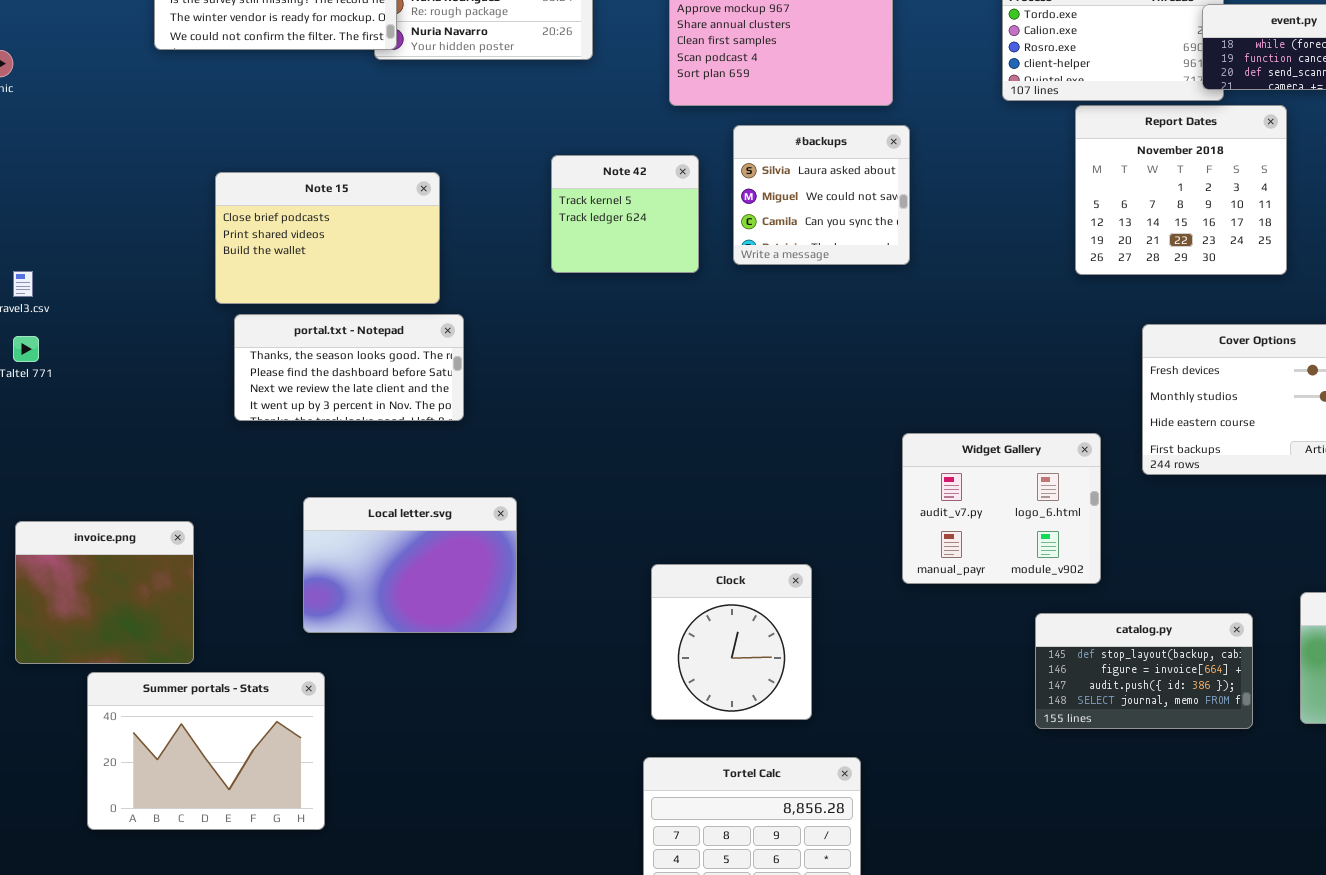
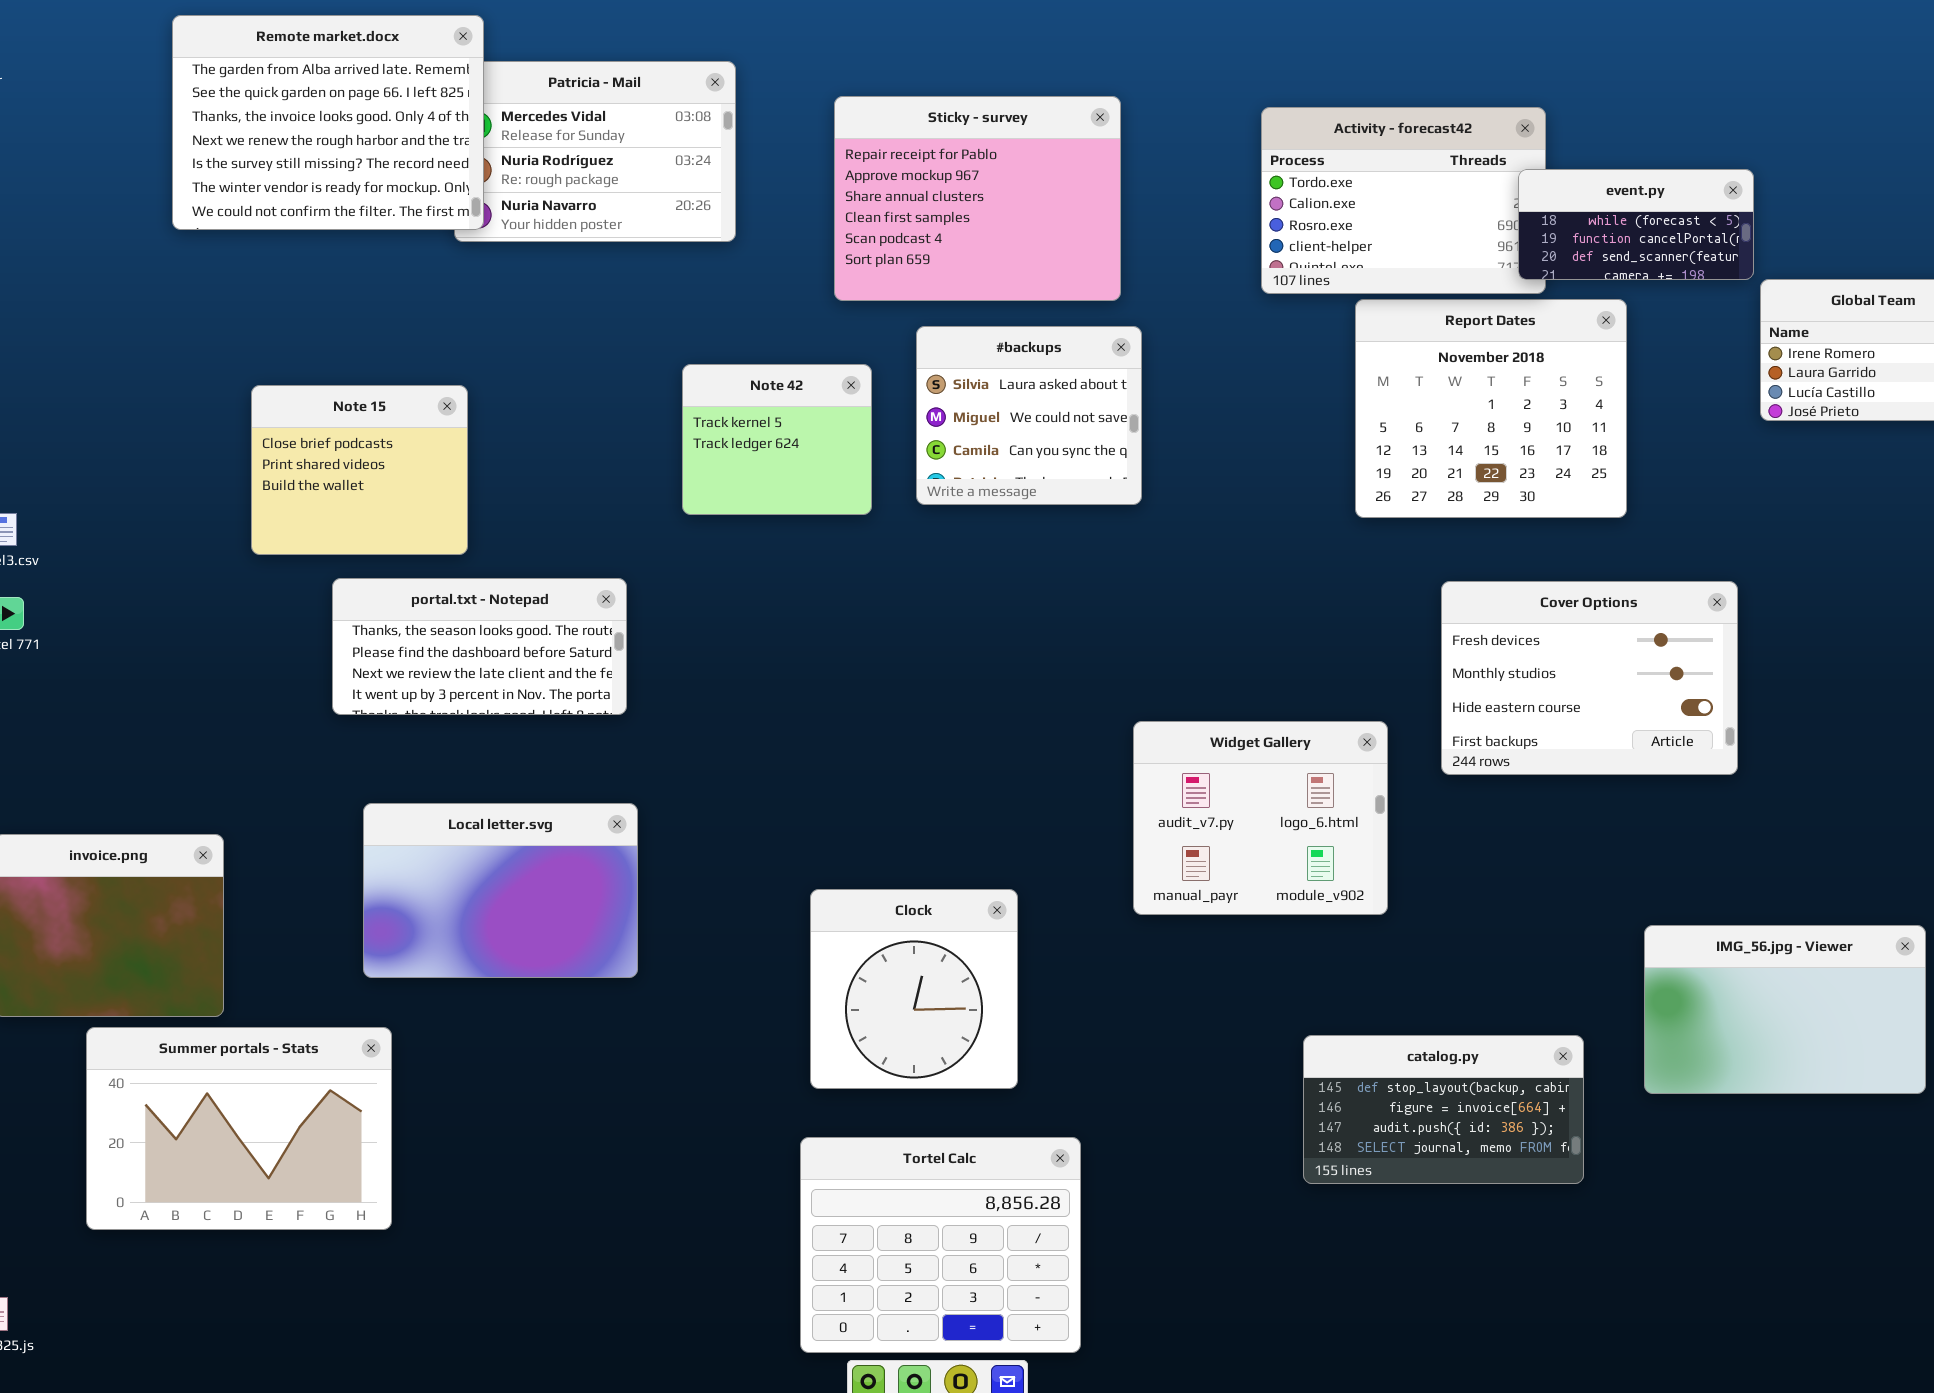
Note 15: [215,172,440,304] -> [251,385,468,555], resized
portal.txt - Notepad: [234,314,464,421] -> [332,578,627,715], moved
catalog.py: [1035,613,1253,729] -> [1303,1035,1584,1184], moved

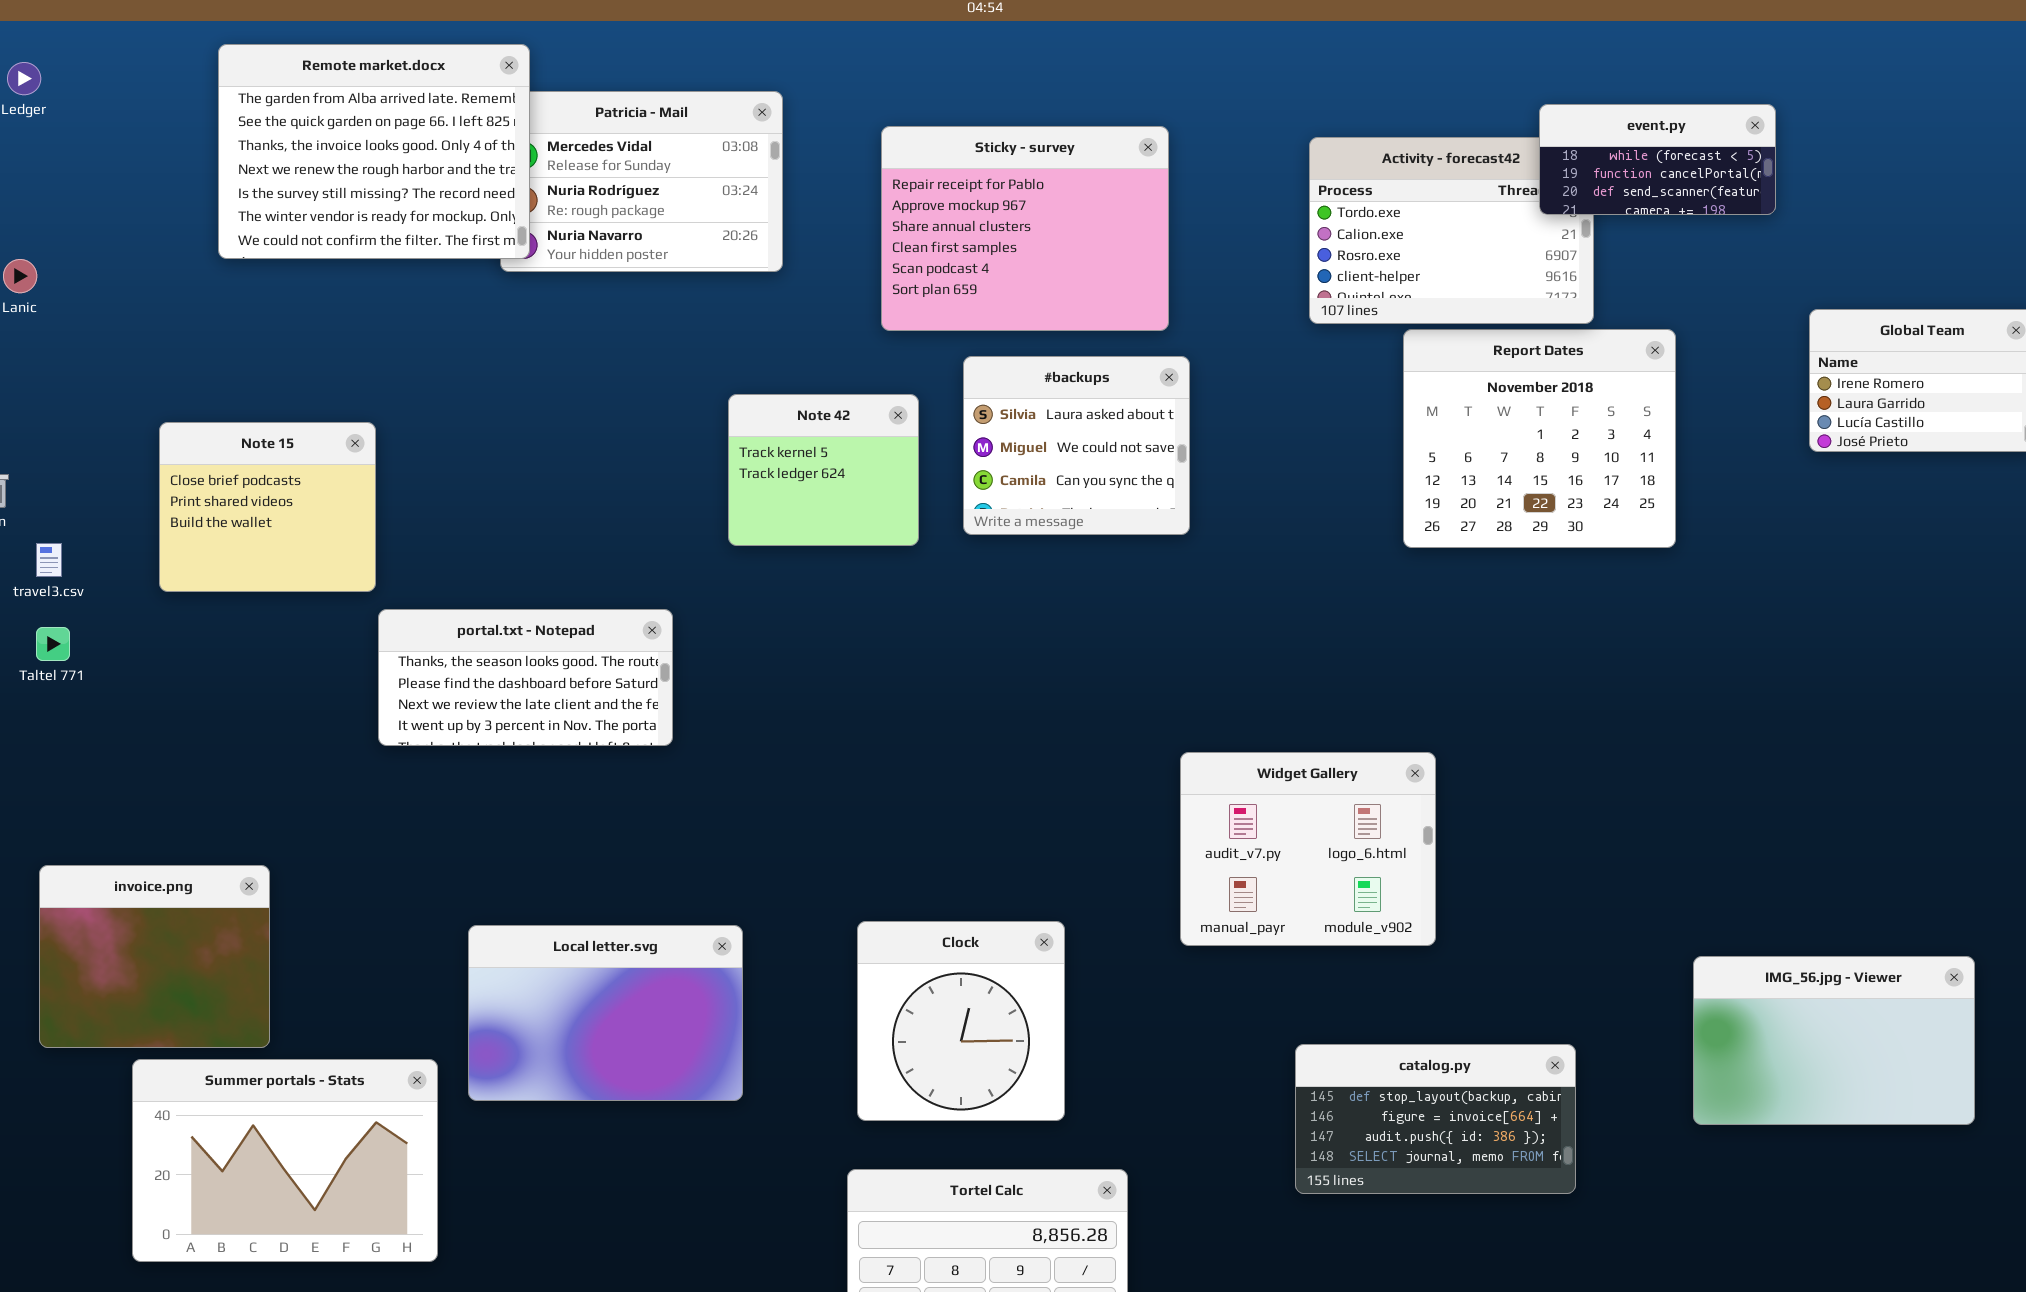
event.py: [1518,169,1754,280] -> [1539,104,1776,215], moved
Note 15: [251,385,468,555] -> [159,422,376,592], moved
Cover Options: [1441,581,1738,775] -> none, closed
Local letter.svg: [363,803,638,978] -> [468,925,743,1101], moved
catalog.py: [1303,1035,1584,1184] -> [1295,1044,1576,1194], moved

